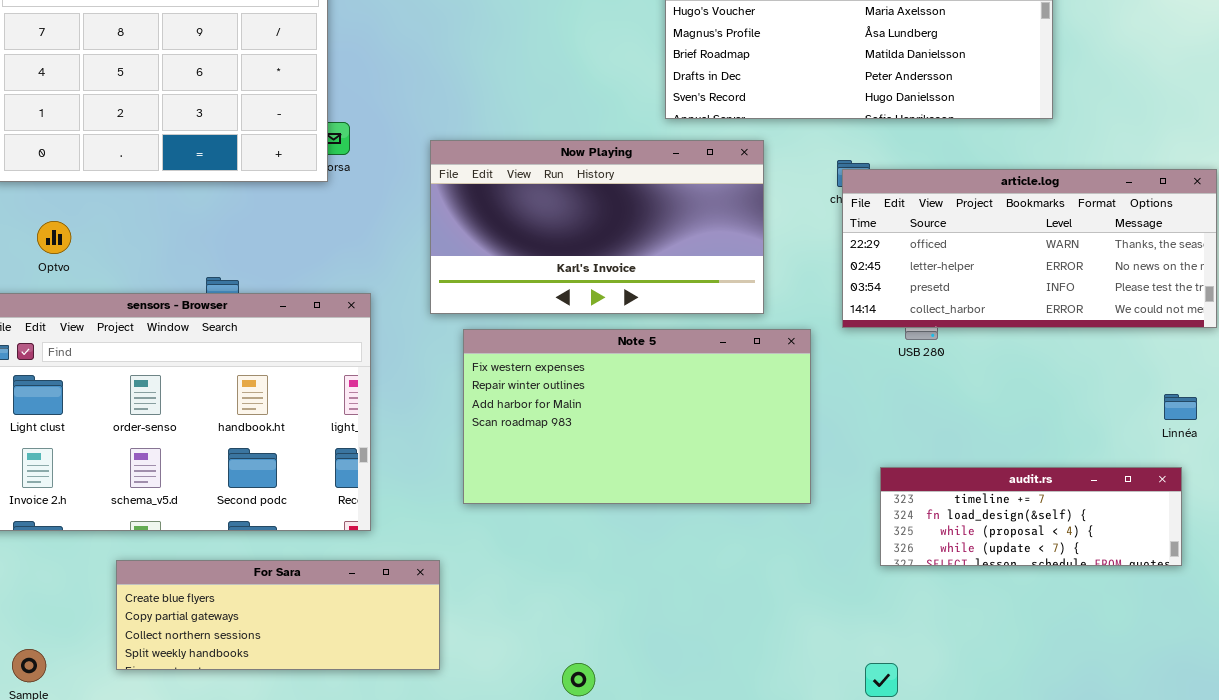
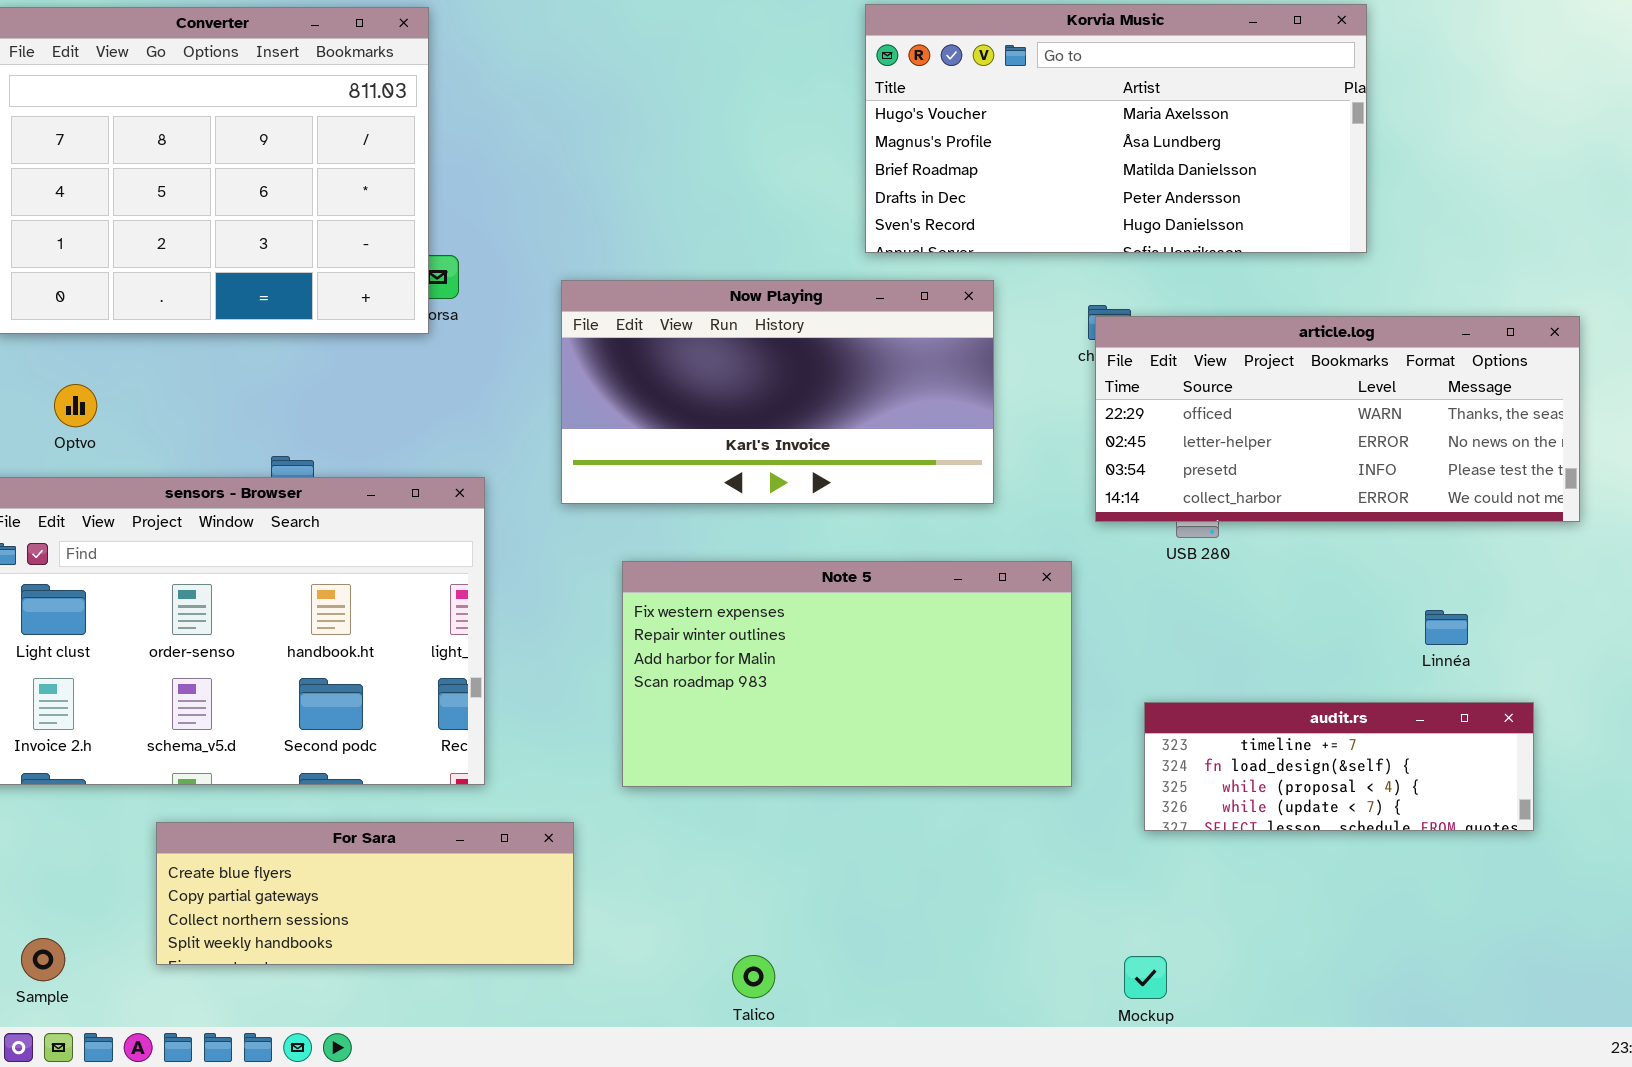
Note 5: [463,329,811,504] -> [622,561,1072,787], moved
Linnéa: [1164,394,1197,420] -> [1425,610,1468,645], moved

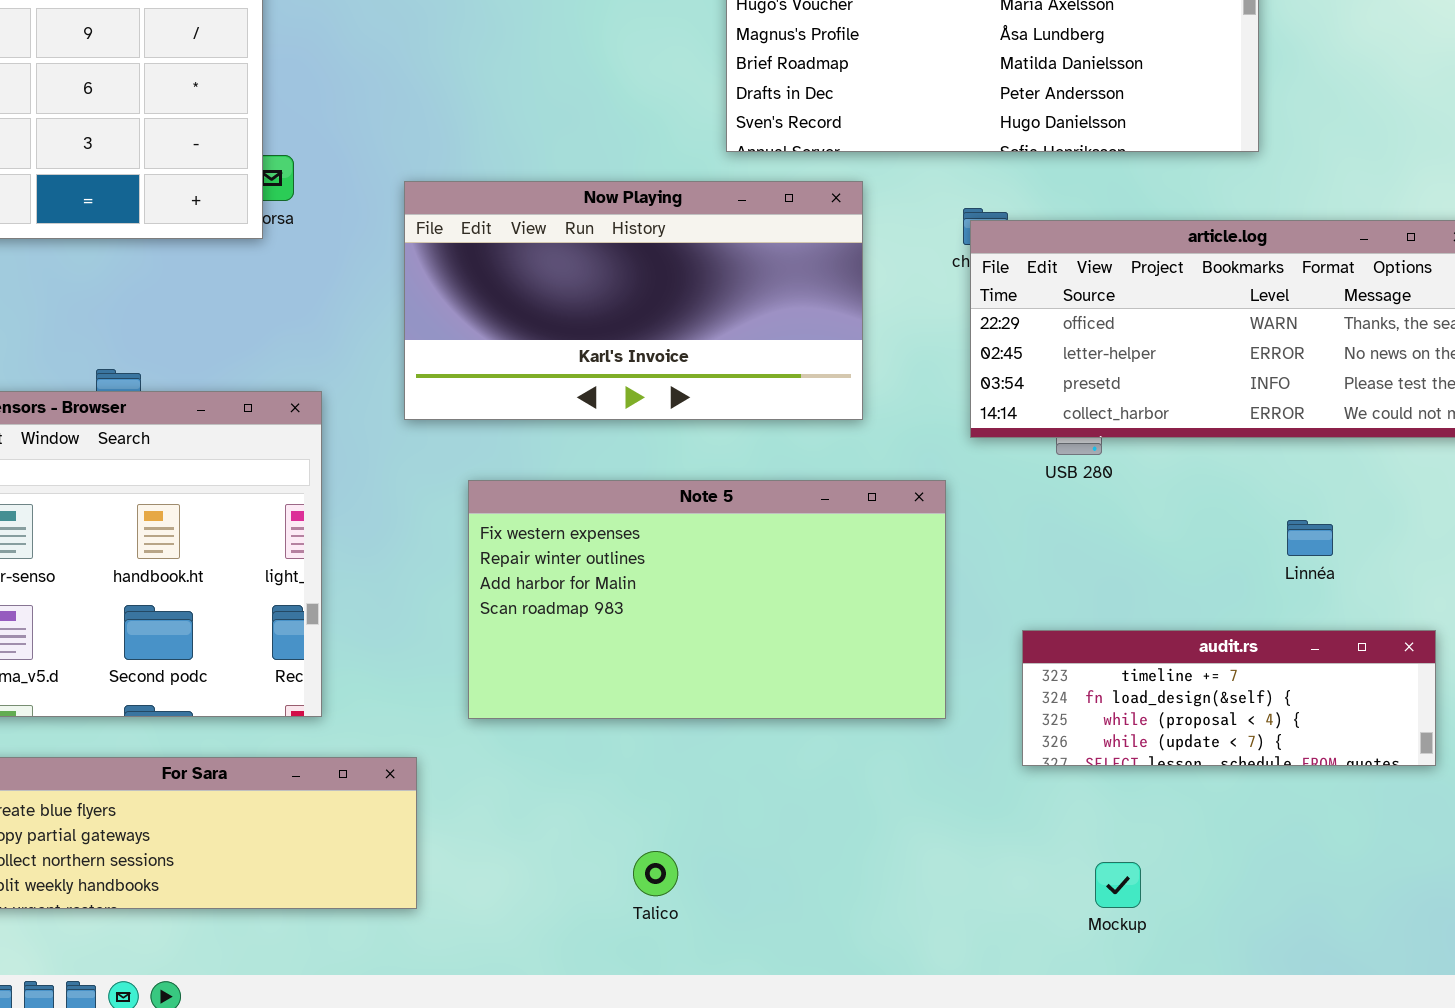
Linnéa: [1425,610,1468,645] -> [1287,520,1333,556], moved
Talico: [732,955,775,998] -> [633,851,678,896], moved
Mockup: [1124,956,1167,999] -> [1095,862,1141,908], moved

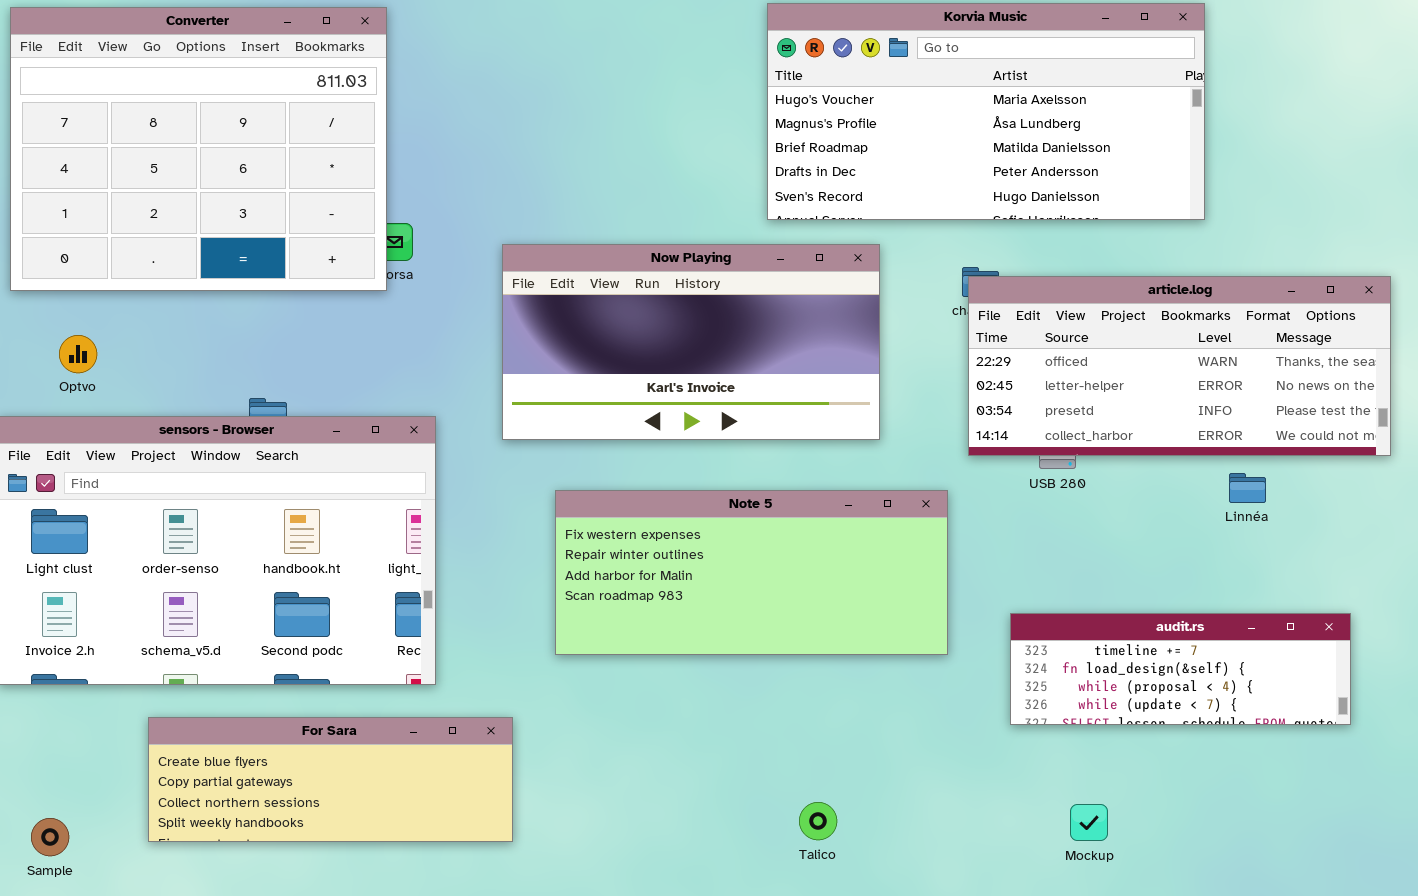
Note 5: [468,480,946,719] -> [555,490,948,655], resized
Linnéa: [1287,520,1333,556] -> [1229,473,1266,503], moved
Talico: [633,851,678,896] -> [799,802,837,840], moved

